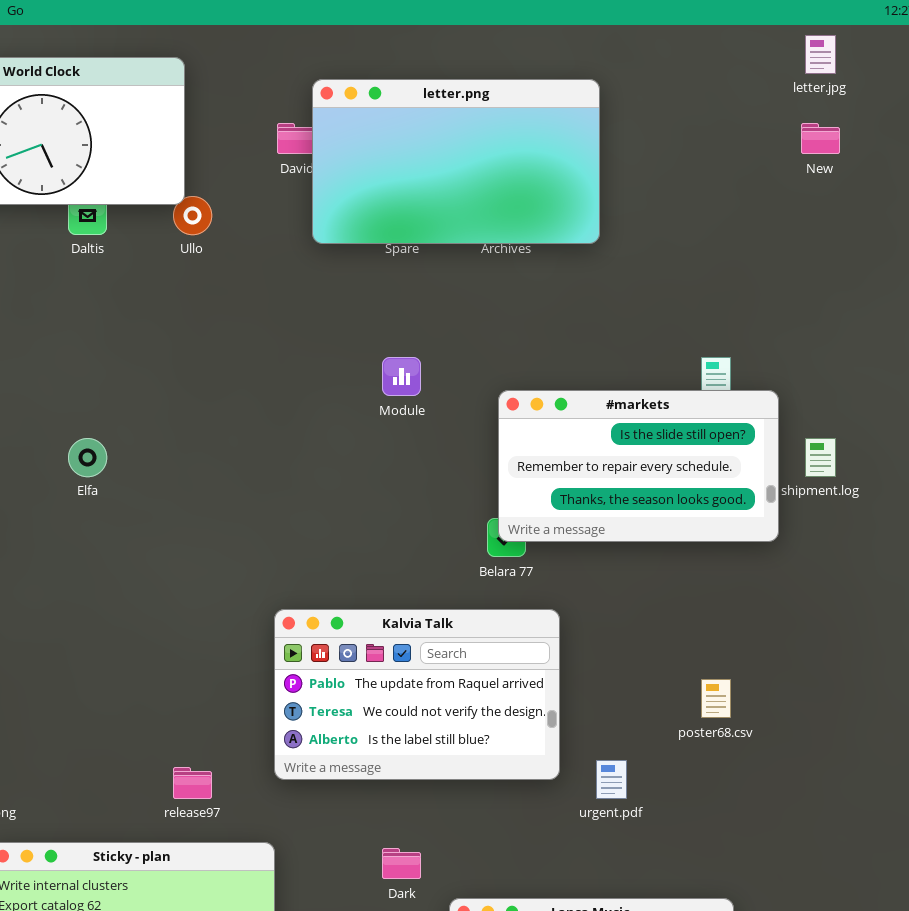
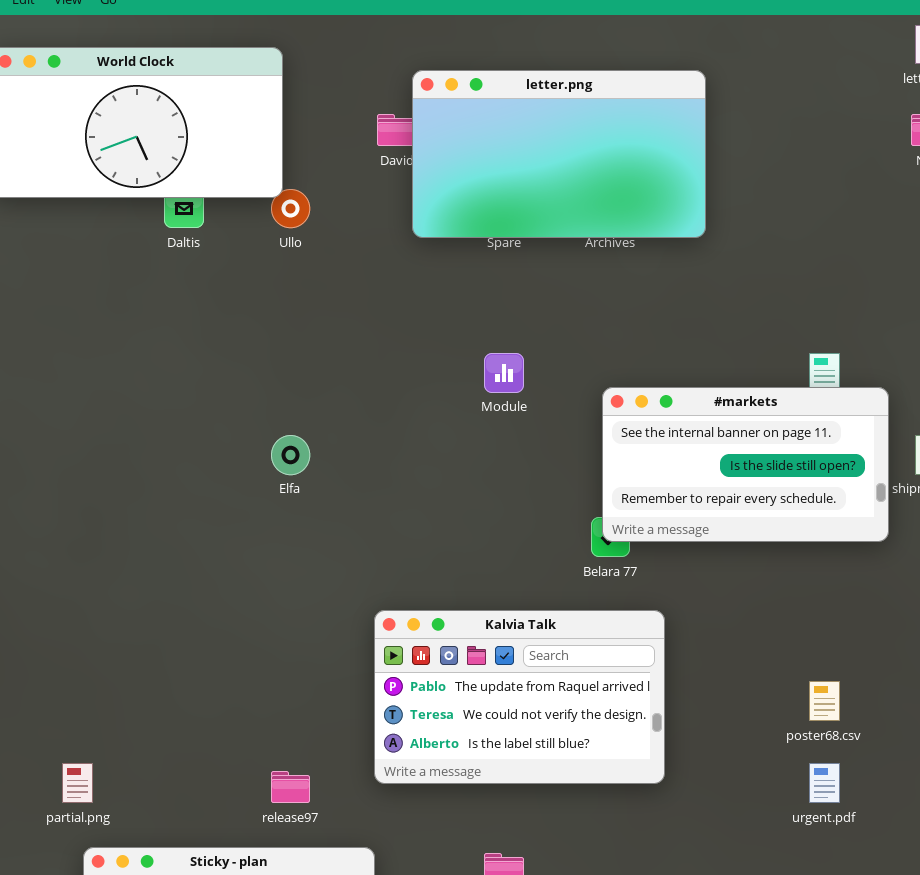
#markets: [498,390,779,542] -> [602,387,889,542], scrolled up 1 row
Elfa: [68,438,107,477] -> [271,435,310,475], moved
urgent.pdf: [596,760,627,799] -> [809,763,840,803], moved

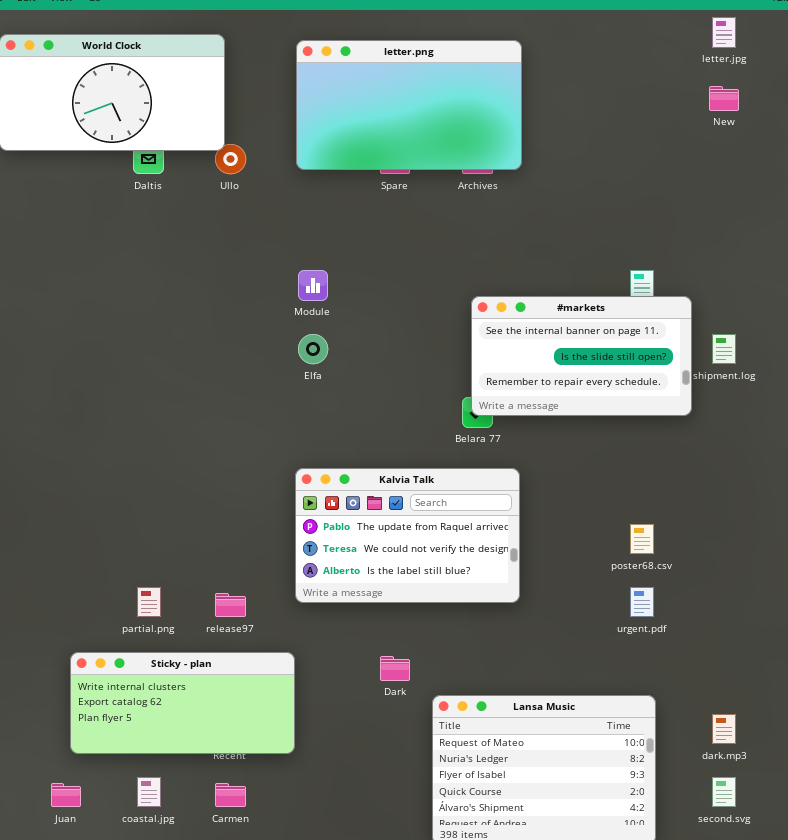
letter.png: [412,70,706,238] -> [296,40,522,170], moved
Module: [484,353,524,393] -> [298,270,328,301], moved
Elfa: [271,435,310,475] -> [298,334,328,364], moved
partial.png: [62,763,93,803] -> [137,587,161,617], moved

